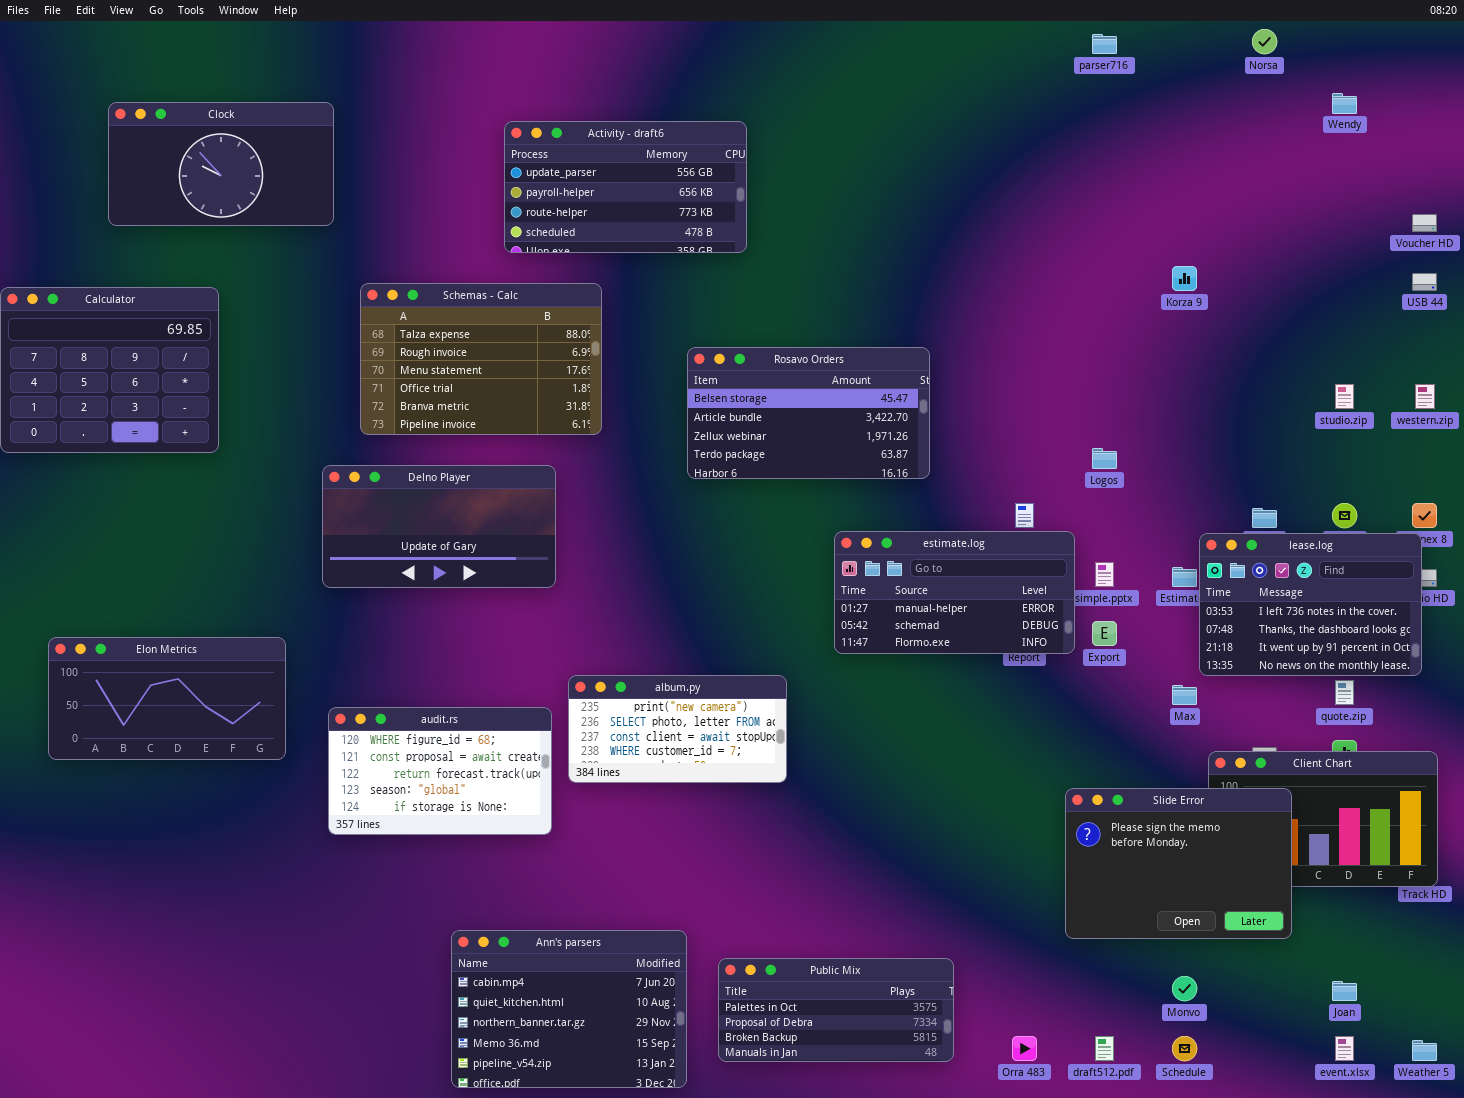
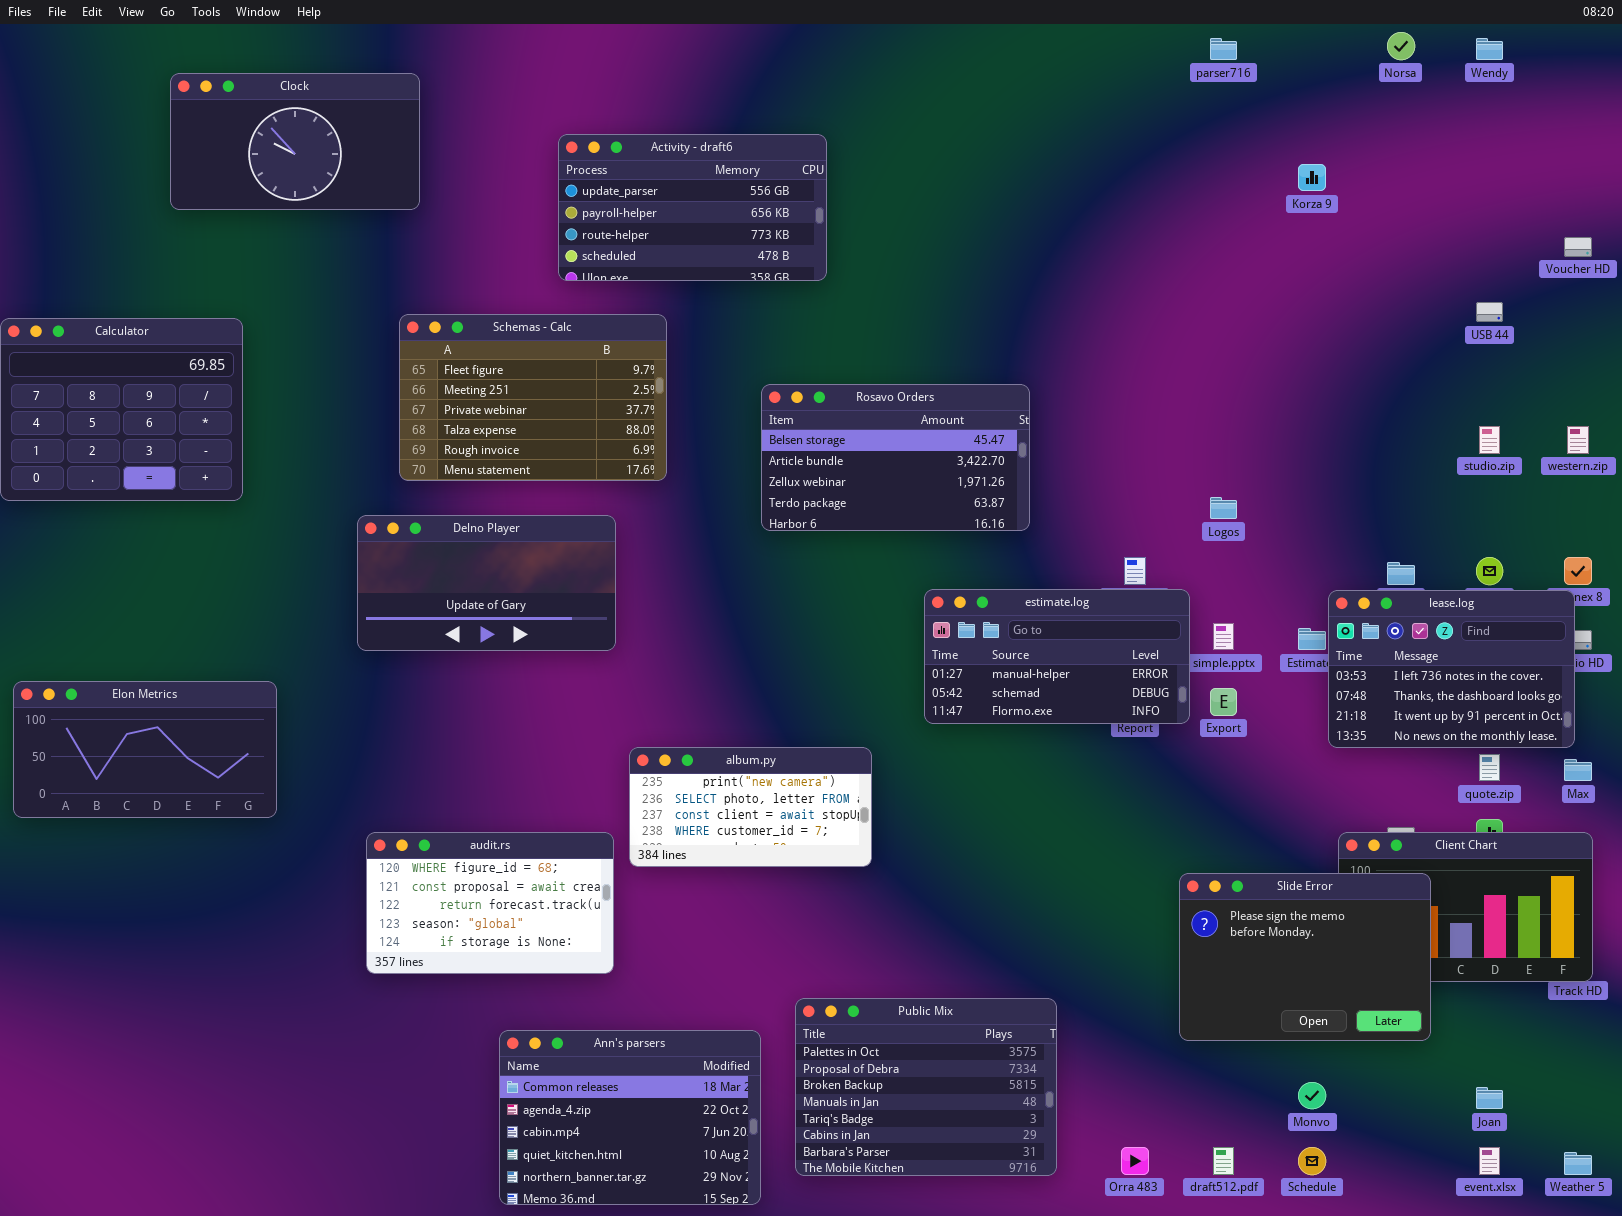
Wendy: [1332,93,1357,114] -> [1476,38,1503,60], moved
Clock: [108,102,334,226] -> [170,73,420,210], moved
Korza 9: [1172,266,1197,291] -> [1298,164,1326,191], moved
USB 44: [1412,273,1437,291] -> [1476,302,1503,322], moved
Schemas - Calc: [360,283,602,435] -> [399,314,667,481], scrolled up 3 rows
Elon Metrics: [48,637,286,760] -> [13,681,277,818], moved
Max: [1172,685,1197,705] -> [1564,759,1592,781], moved
audit.rs: [328,707,552,835] -> [366,832,614,974], moved
Ann's parsers: [451,930,687,1088] -> [499,1030,761,1205], scrolled up 2 rows
Public Mix: [718,958,954,1062] -> [795,998,1057,1176], resized

